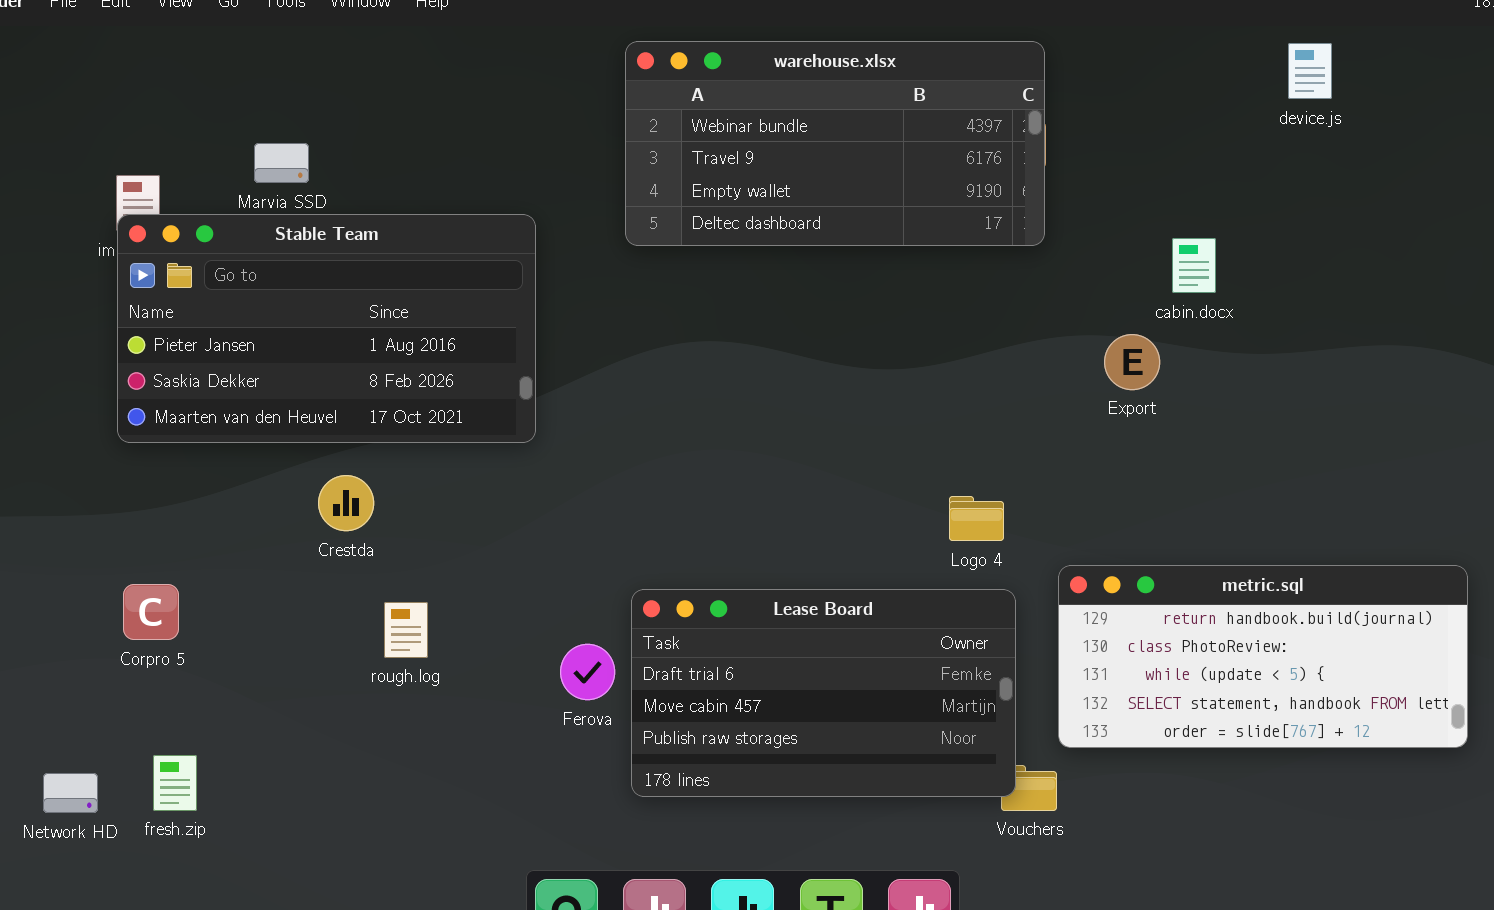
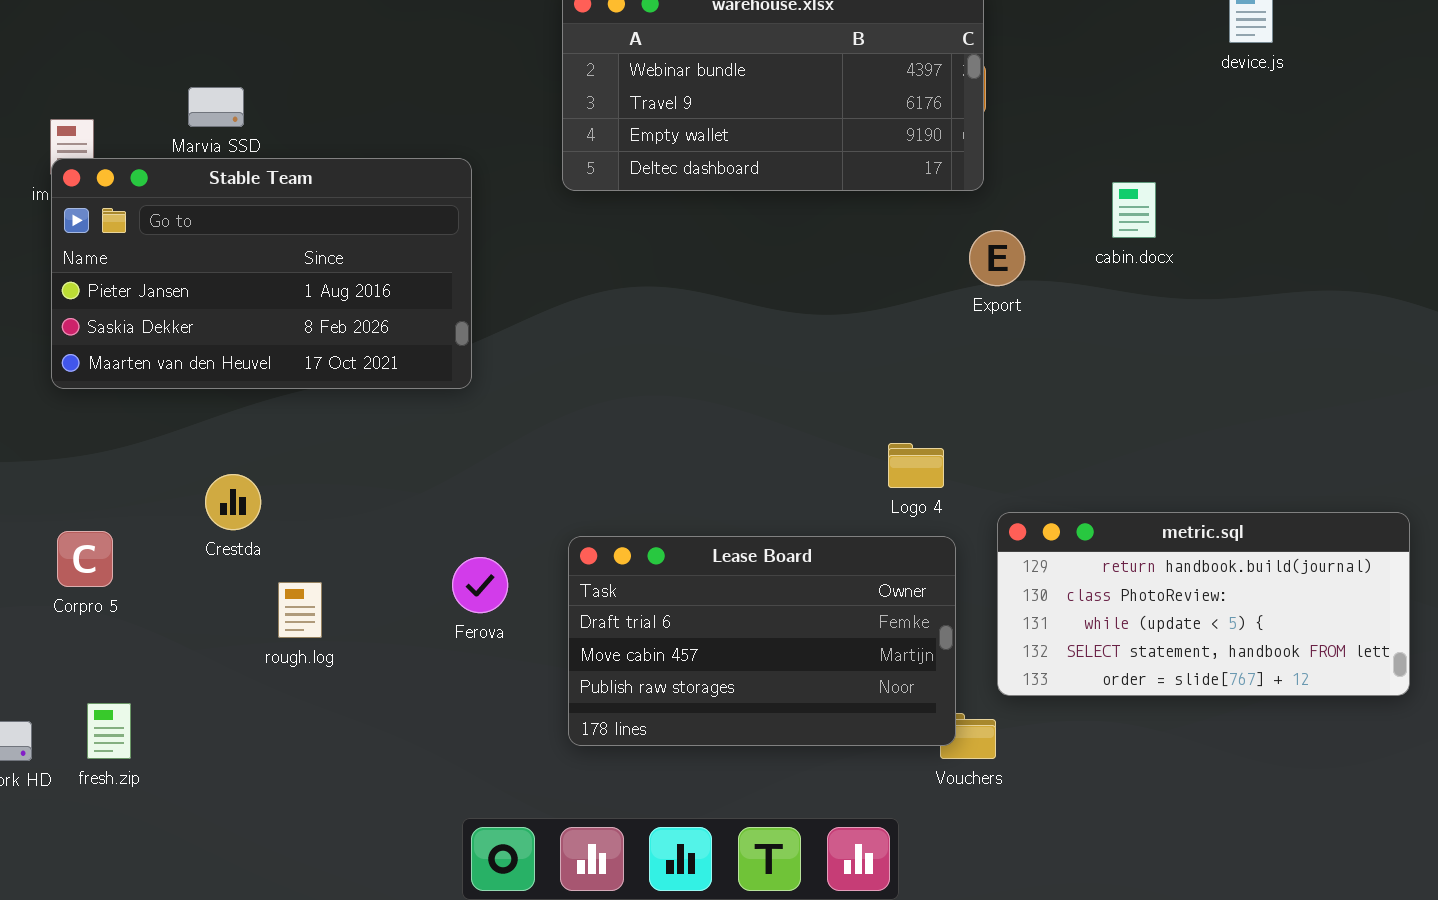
Export: [1104,334,1160,390] -> [969,230,1025,286], moved
Crestda: [318,475,374,531] -> [205,474,261,530], moved
rough.log: [384,602,428,658] -> [278,582,322,638], moved
Ferova: [560,644,615,700] -> [452,557,508,613], moved

